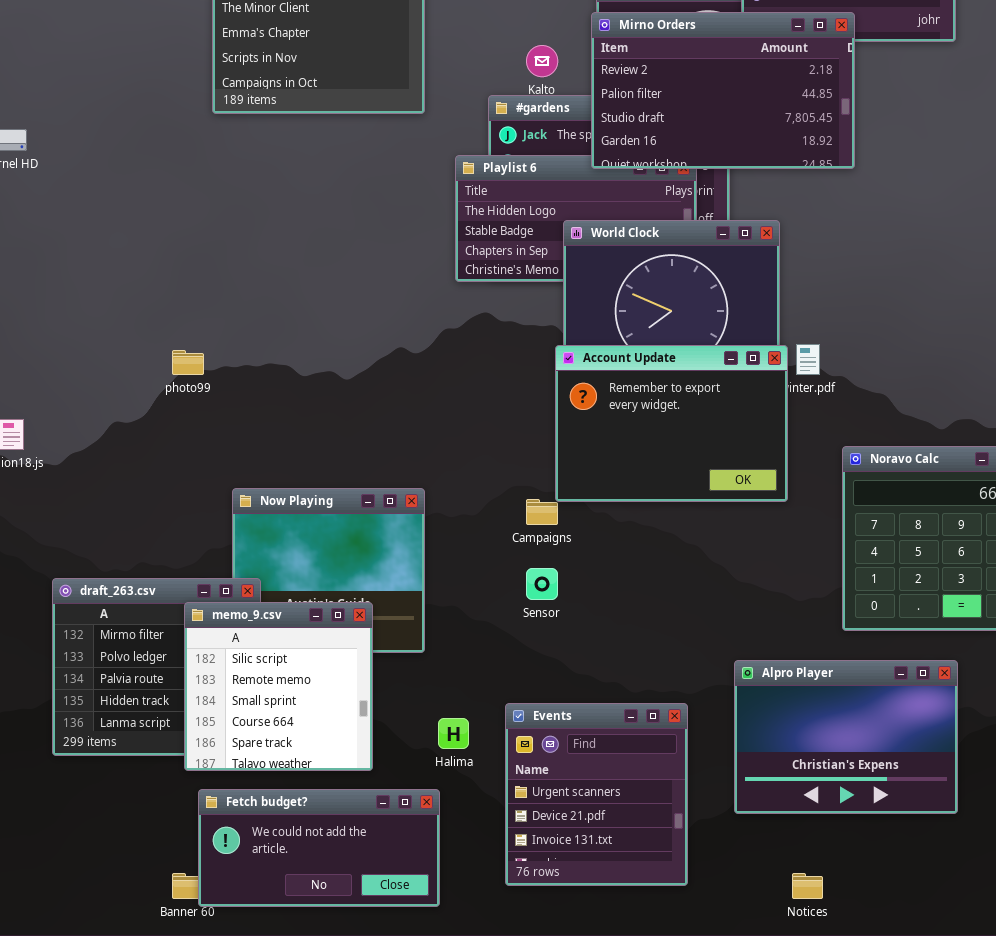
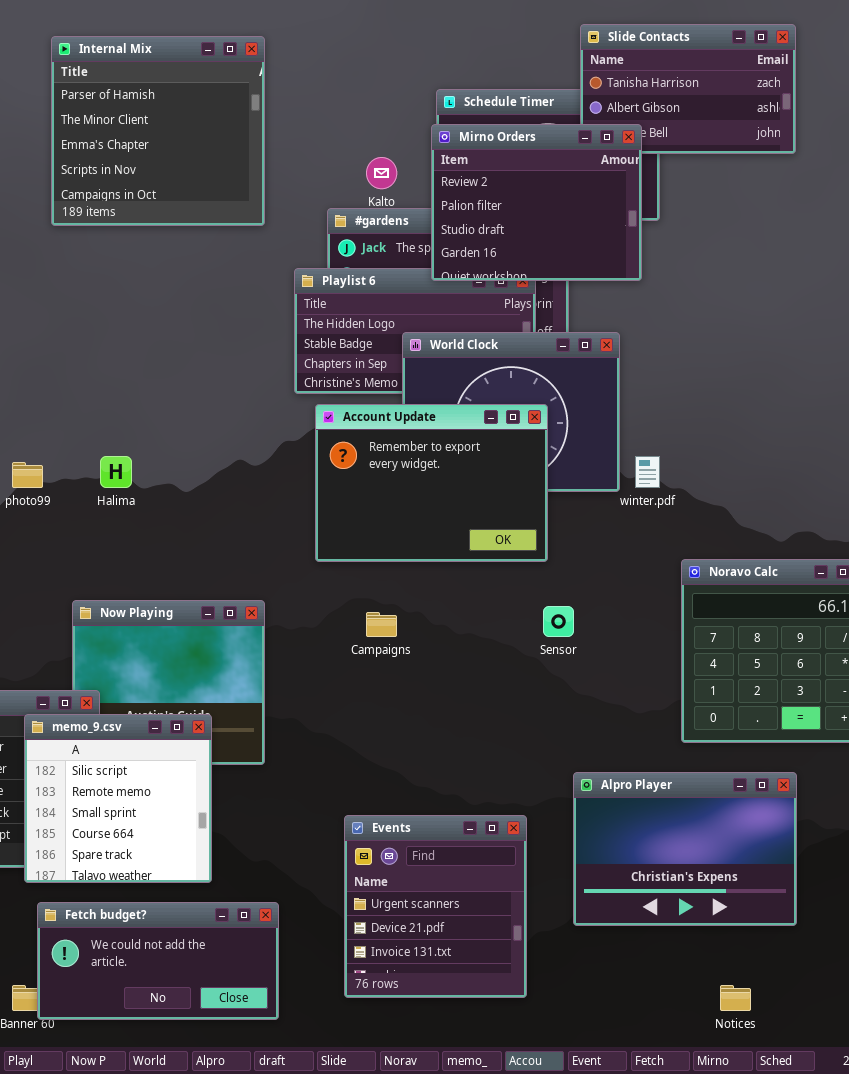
Mirno Orders: [591,12,855,169] -> [431,124,642,281], resized
Account Update: [555,345,788,502] -> [315,404,548,562], moved
Sensor: [526,568,558,600] -> [543,606,574,637], moved
Halima: [438,718,469,749] -> [100,456,132,488], moved
Notices: [792,873,823,899] -> [720,985,751,1011], moved

